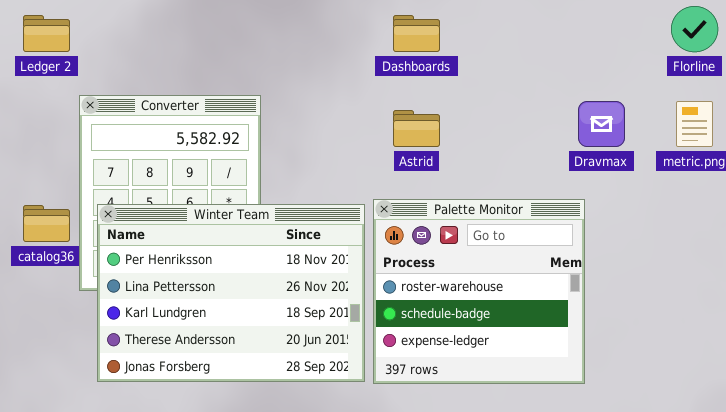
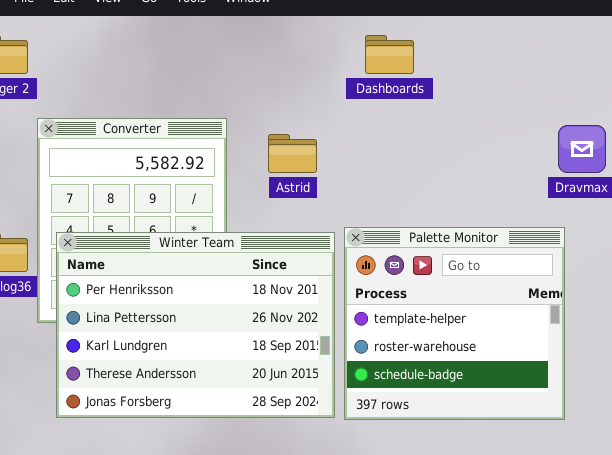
Astrid: [393,110,440,147] -> [268,134,317,173], moved
Palette Monitor: [373,199,585,384] -> [344,227,565,420], scrolled up 1 row

